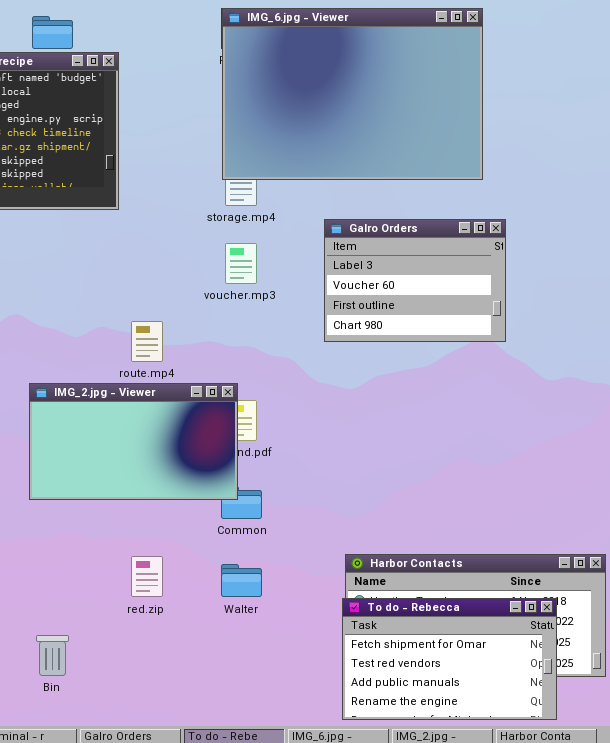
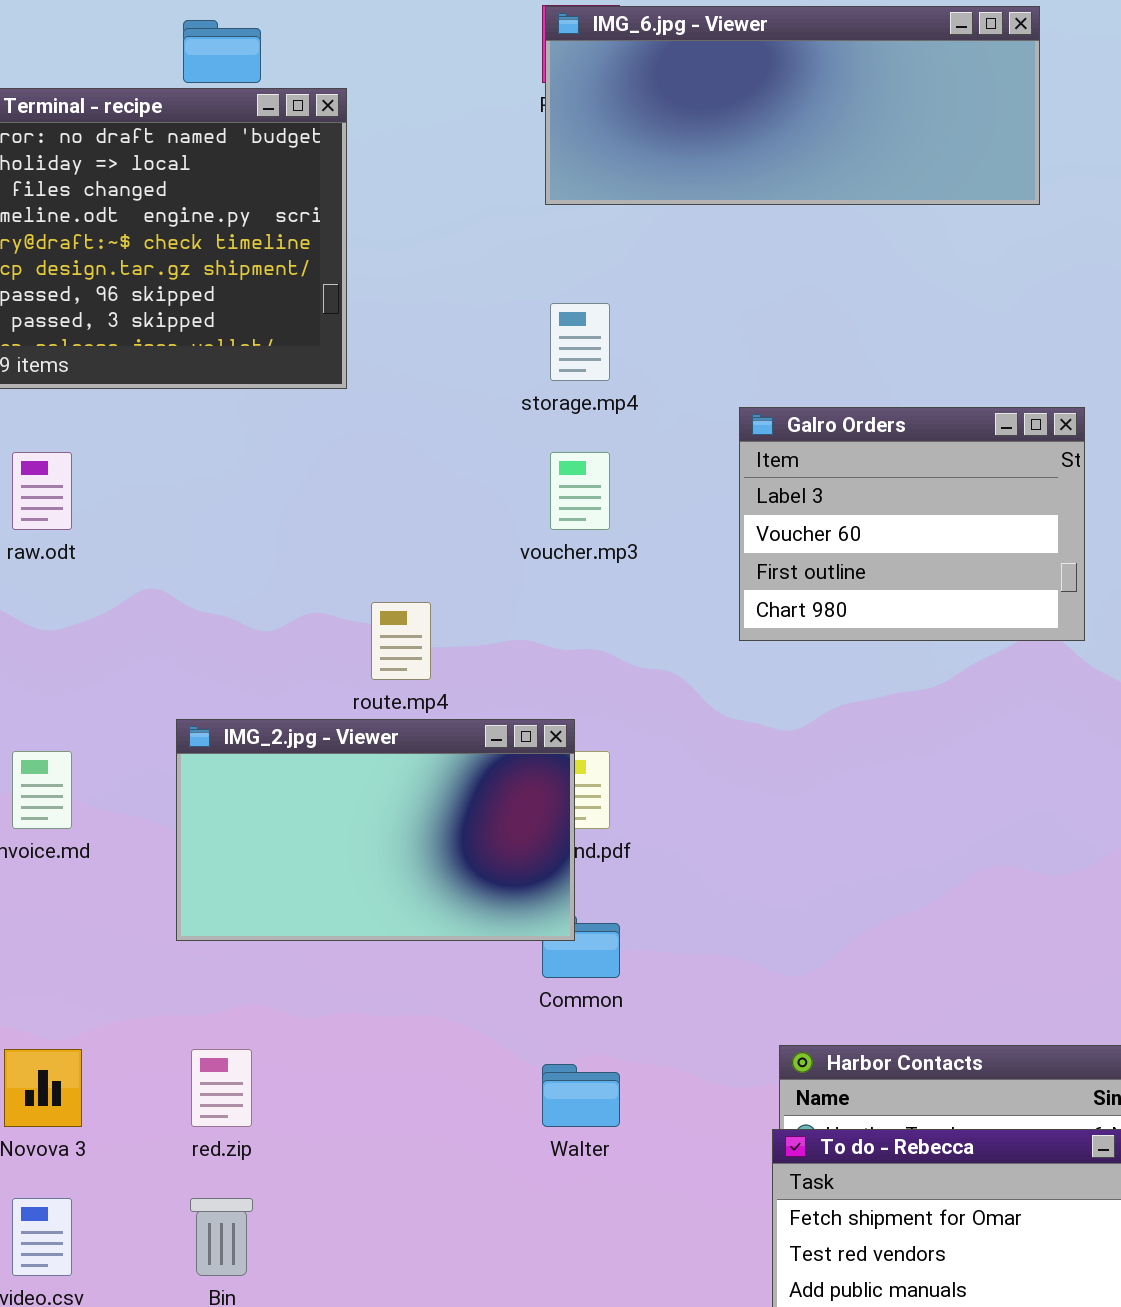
IMG_6.jpg - Viewer: [222,8,483,180] -> [545,6,1040,205], resized
red.zip: [131,556,163,597] -> [191,1049,252,1127], moved

